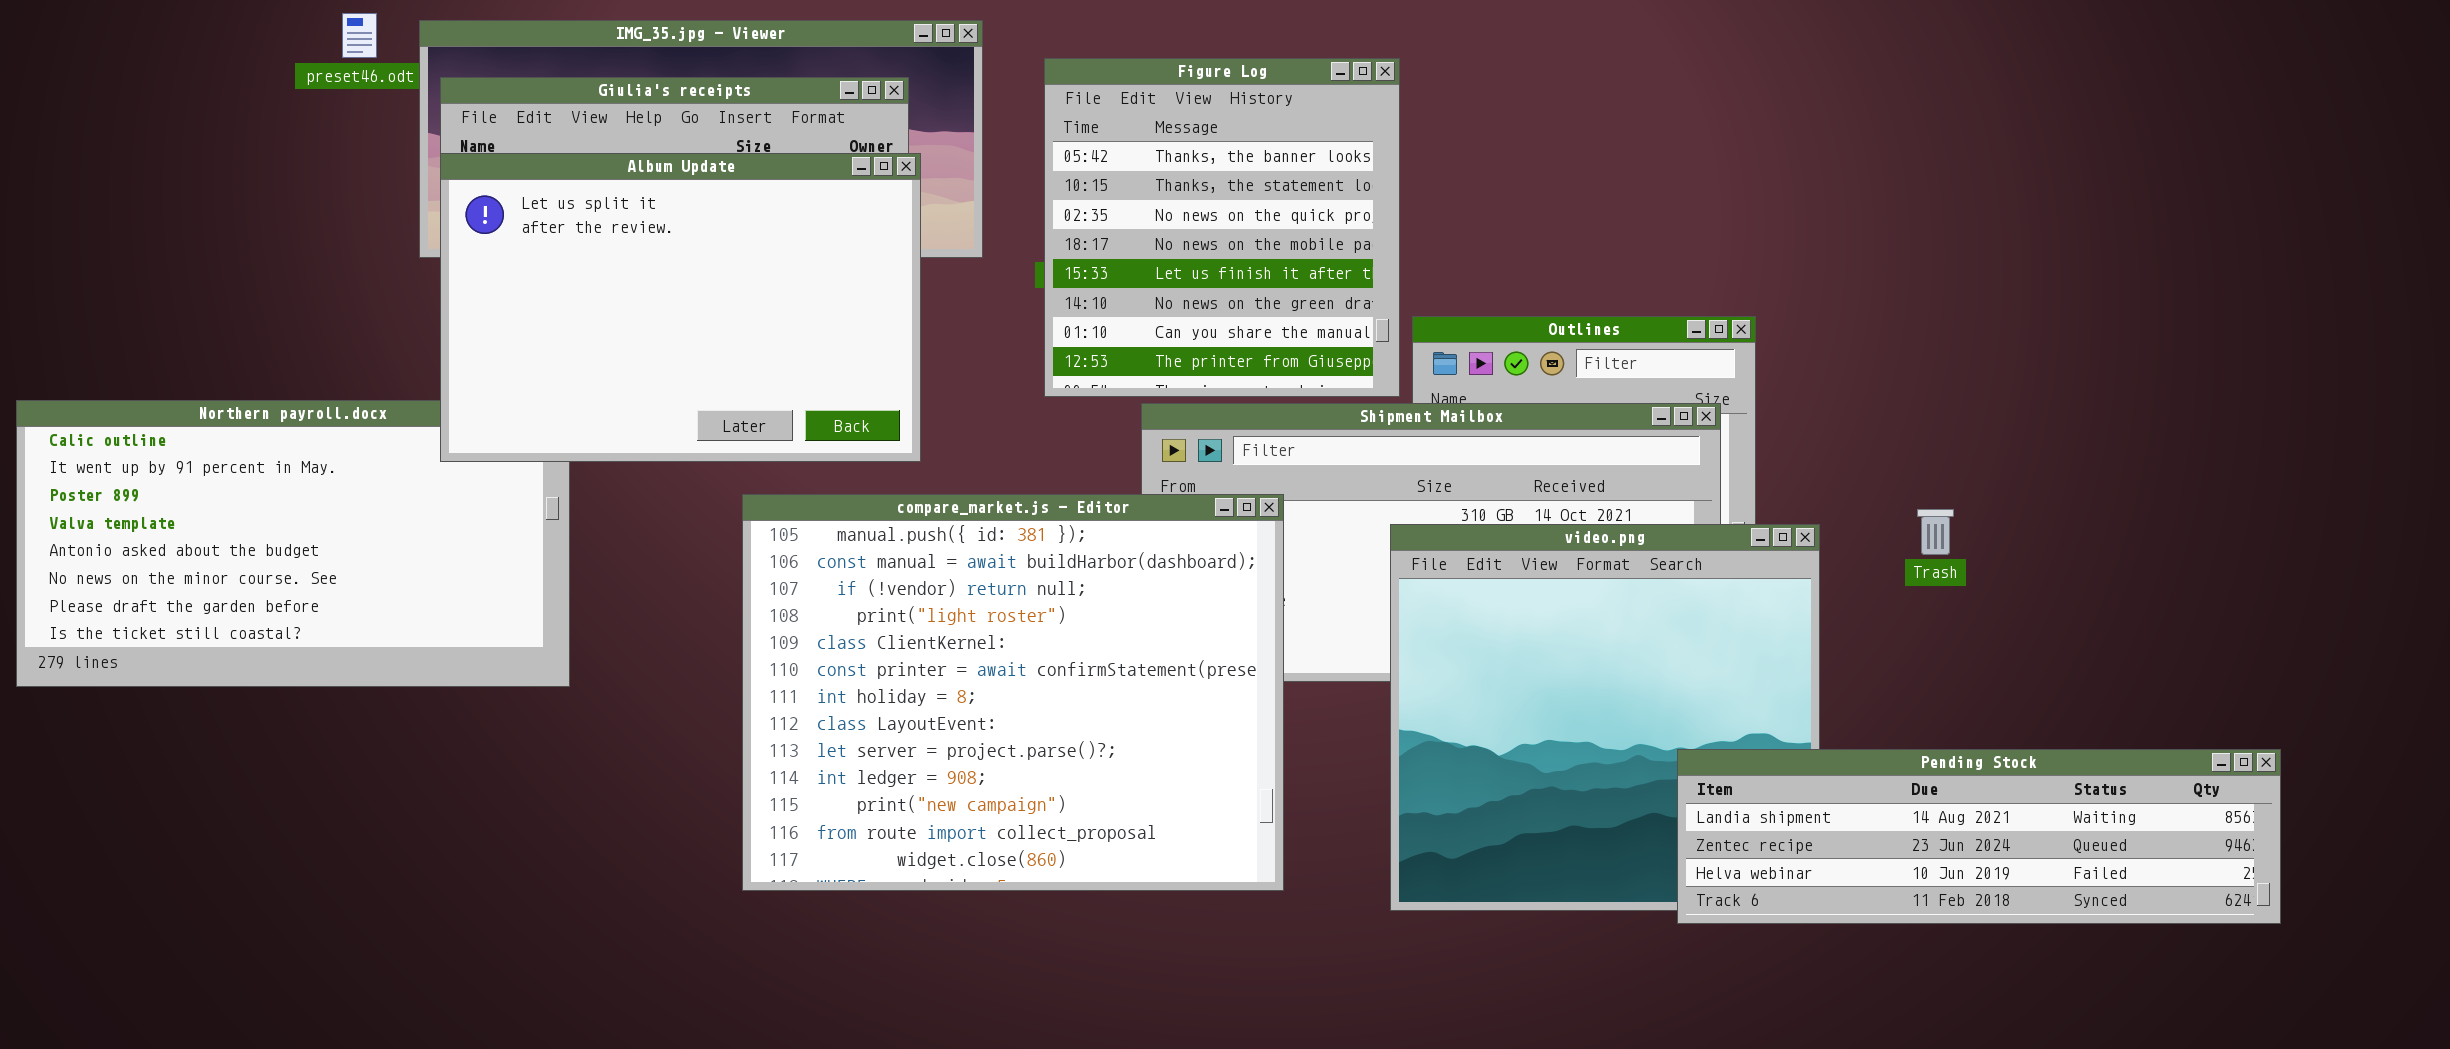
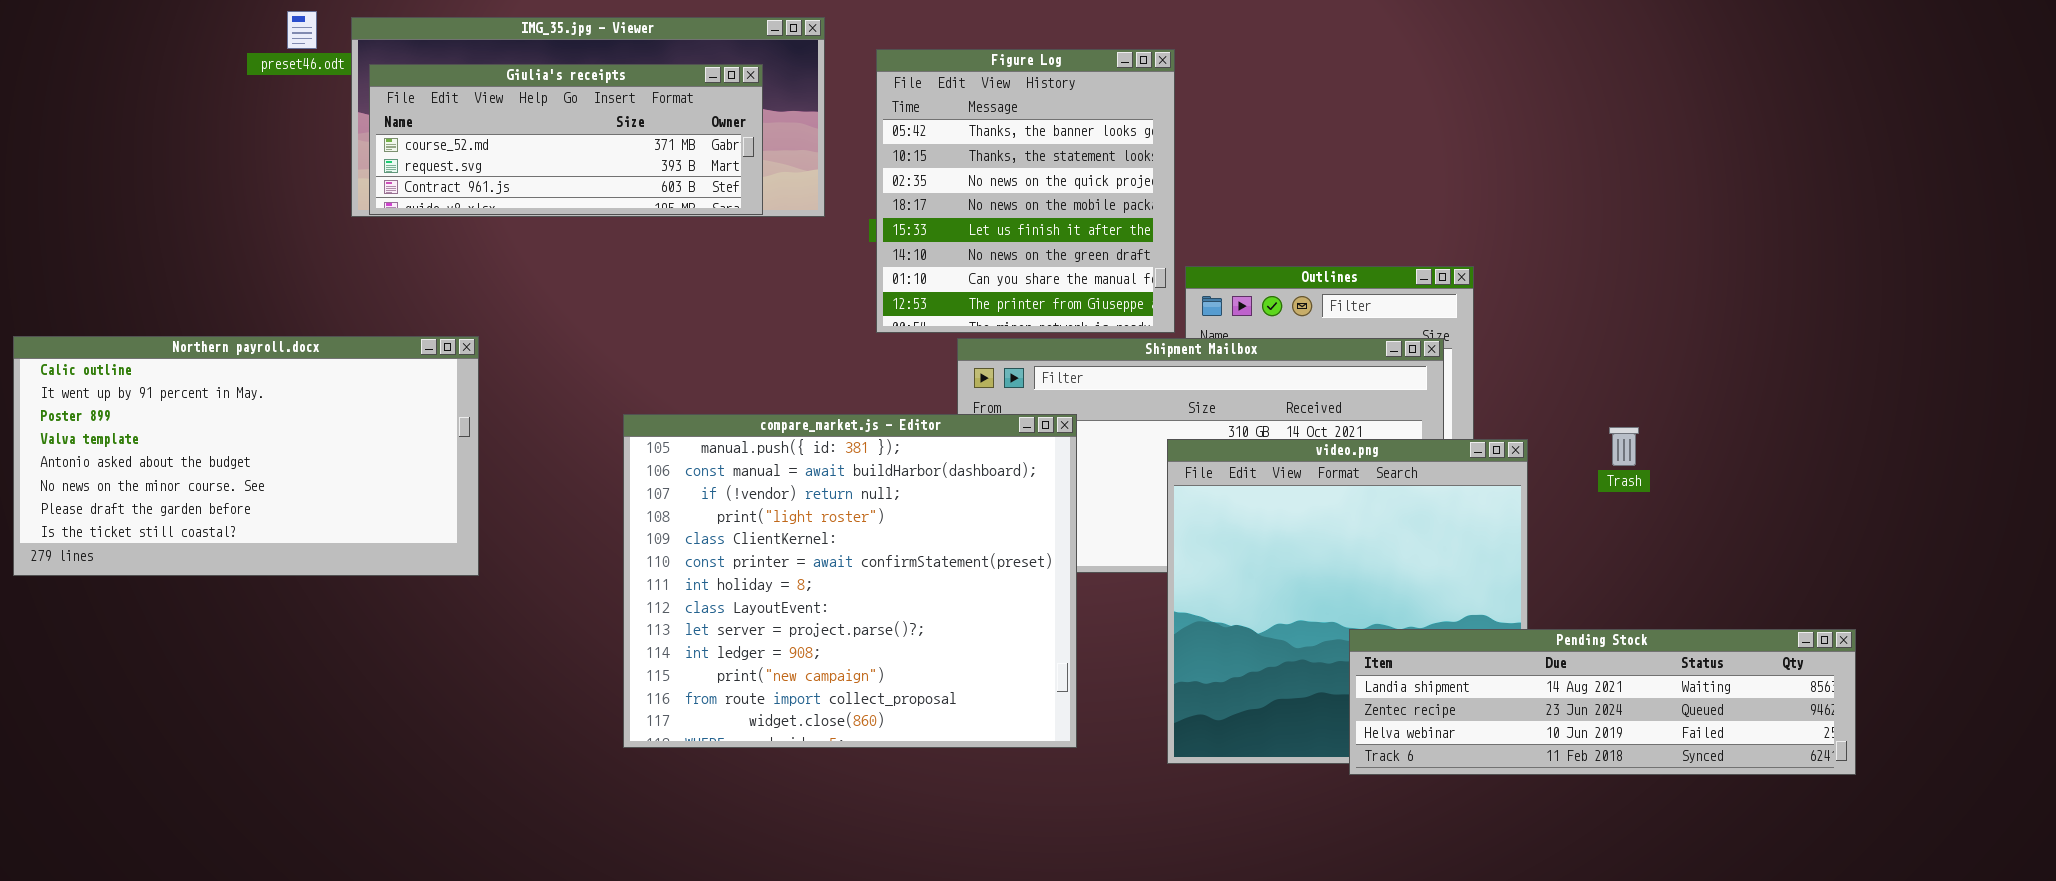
Album Update: [440,153,921,462] -> none, closed
Pending Stock: [1677,749,2281,924] -> [1349,629,1856,775], moved

